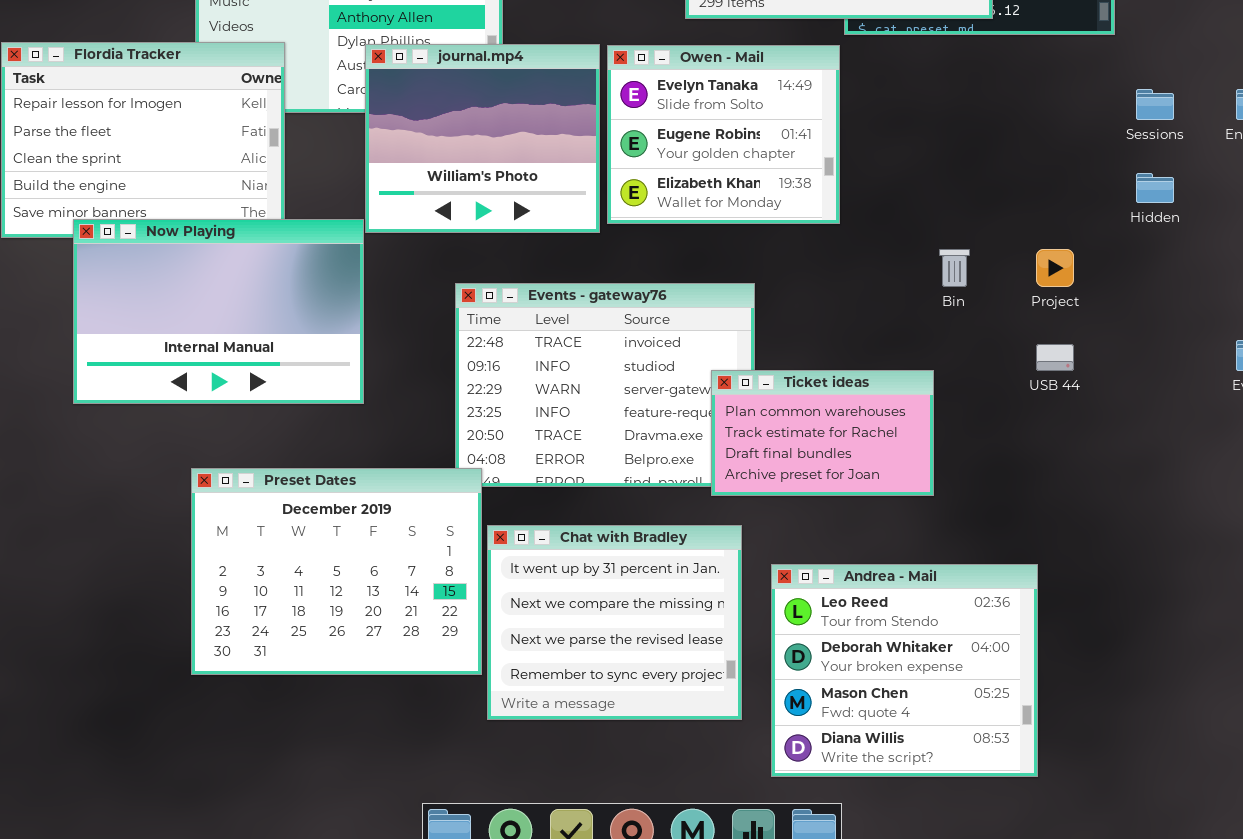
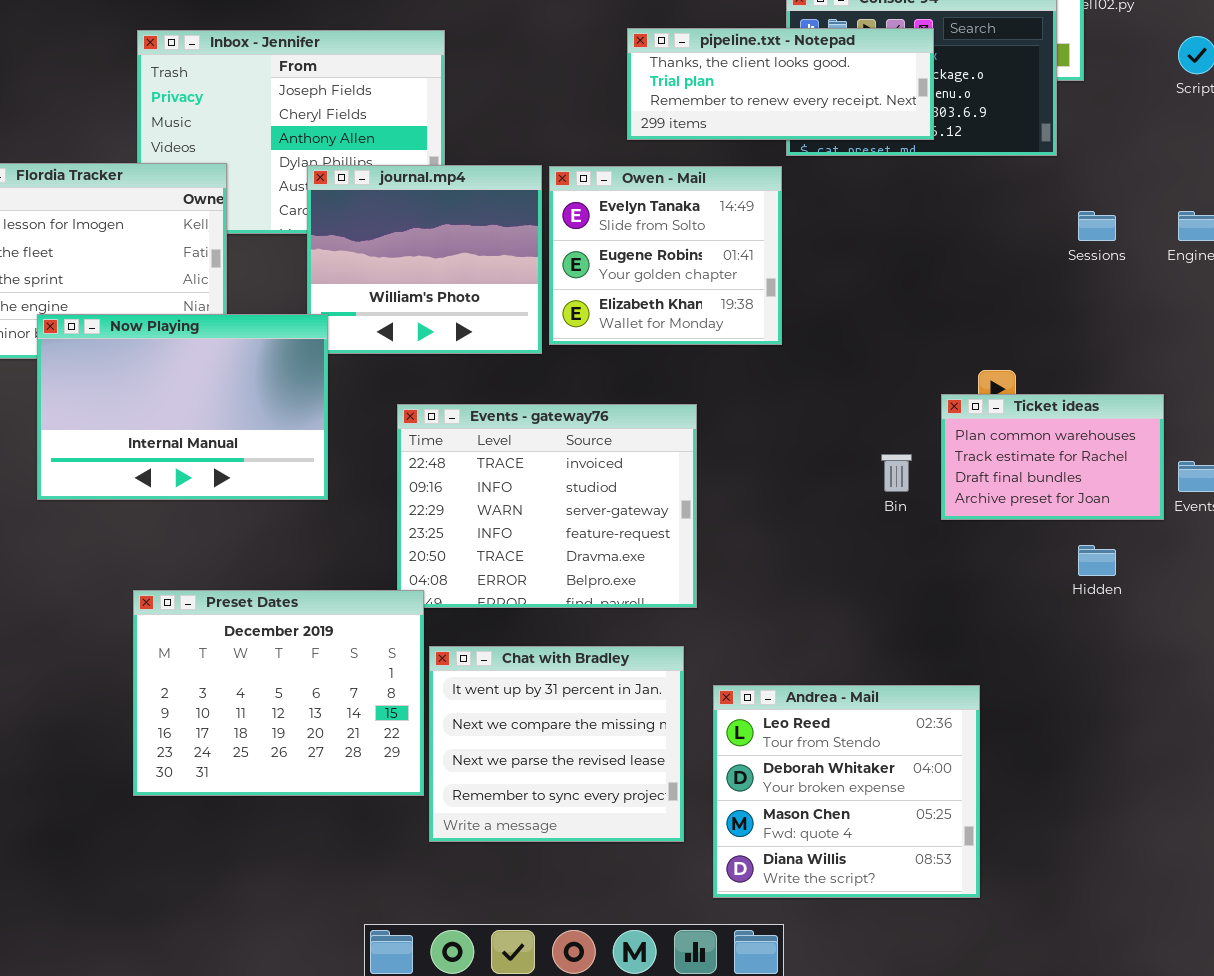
Hidden: [1136,173,1174,203] -> [1078,545,1116,576], moved
Now Playing: [73,219,364,404] -> [37,314,328,500], moved
Bin: [939,249,970,287] -> [881,454,912,492], moved
Ticket ideas: [711,370,934,496] -> [941,394,1164,520], moved

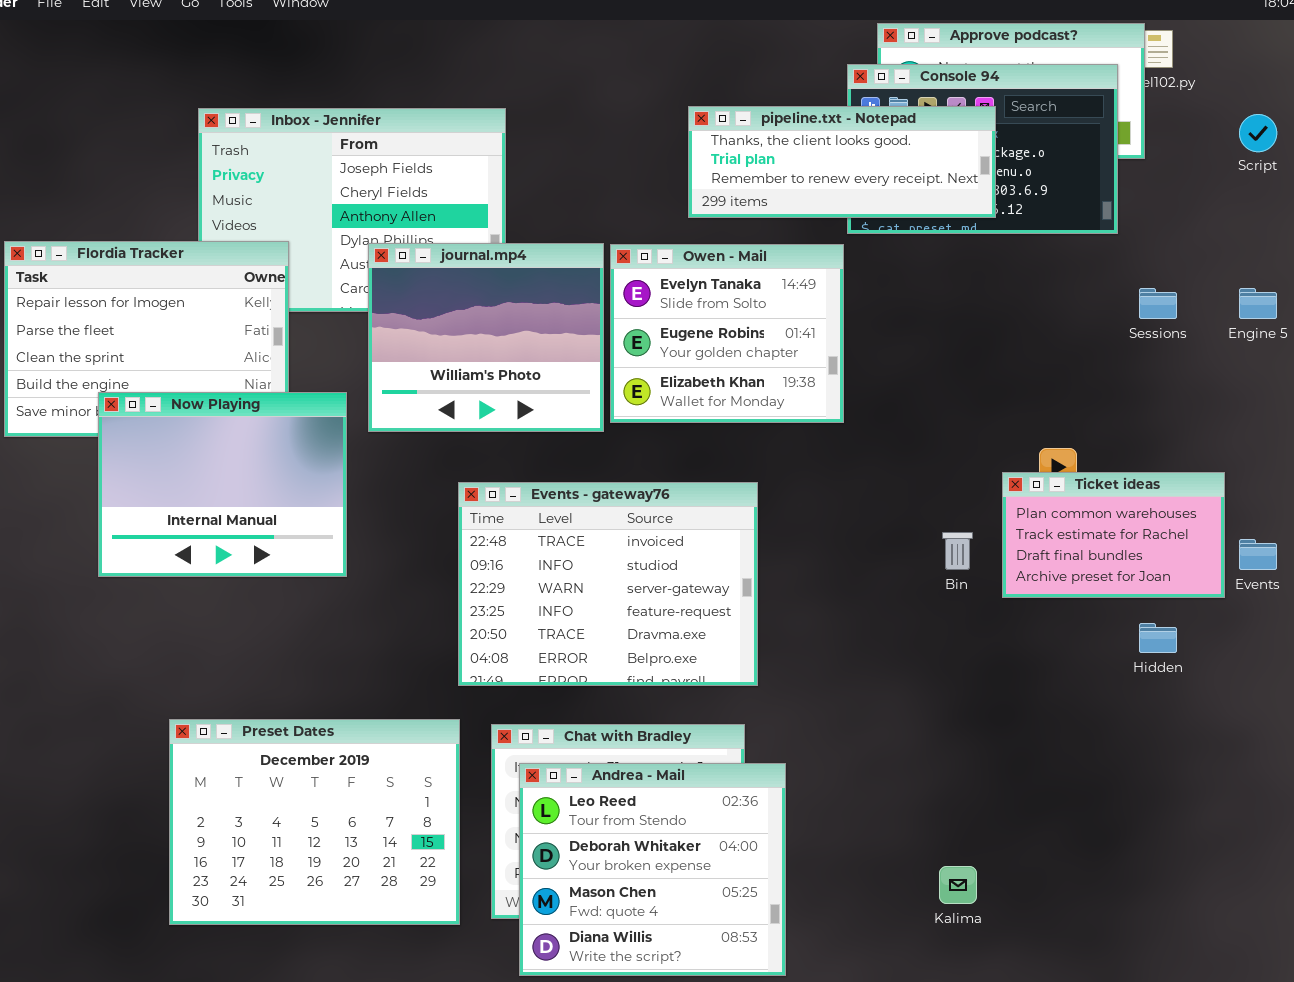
Now Playing: [37,314,328,500] -> [98,392,347,577], resized
Preset Dates: [133,590,424,796] -> [169,719,460,925], moved
Andrea - Mail: [713,685,980,898] -> [519,763,786,976], moved

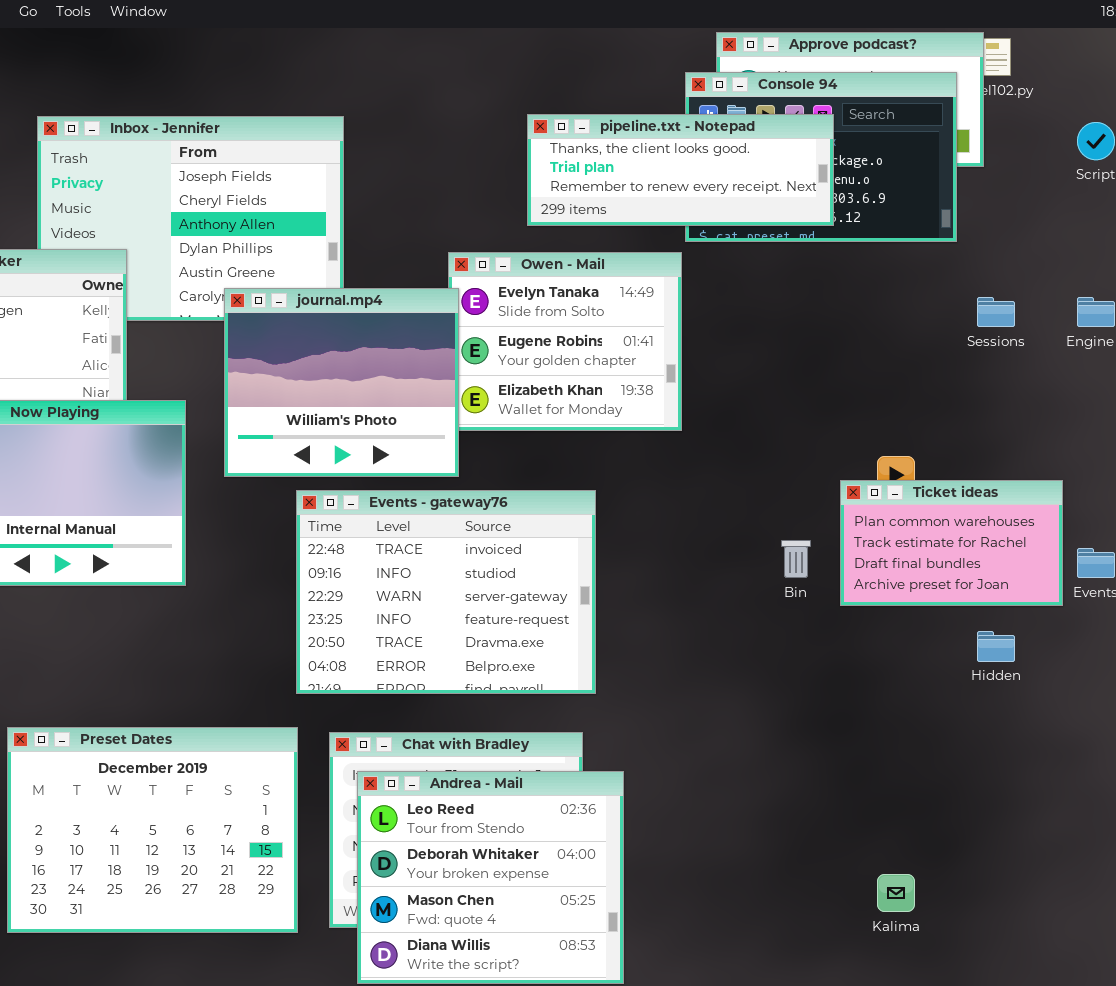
journal.mp4: [368,243,604,432] -> [224,288,459,477], moved
Kalima: [939,866,977,904] -> [877,874,915,912], moved

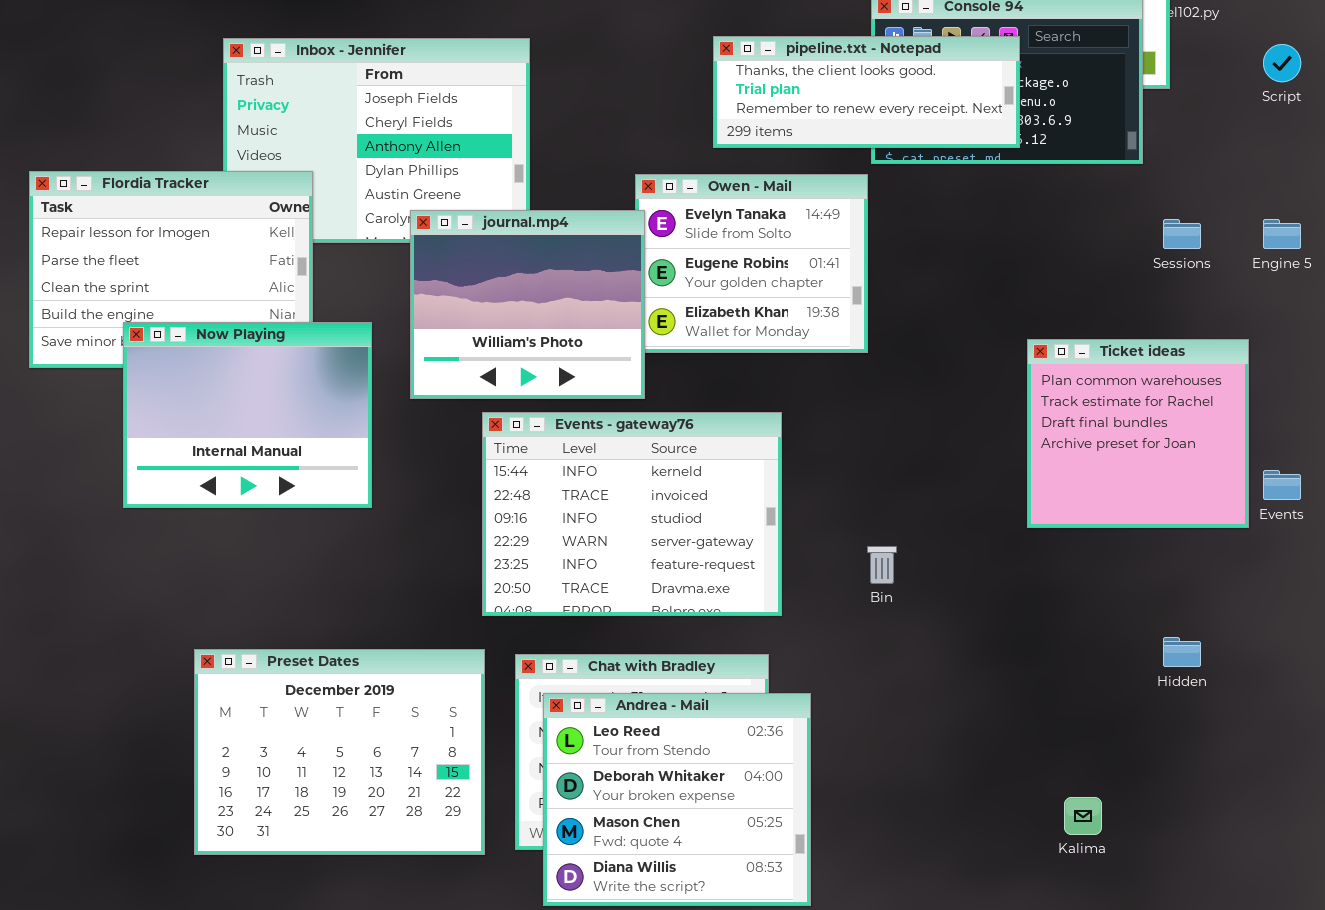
Ticket ideas: [840,480,1063,606] -> [1027,339,1249,528], resized
Events - gateway76: [296,490,596,694] -> [482,412,782,616], scrolled up 1 row
Bin: [781,540,811,578] -> [867,546,897,584], moved
Hidden: [977,631,1015,662] -> [1163,637,1201,667], moved

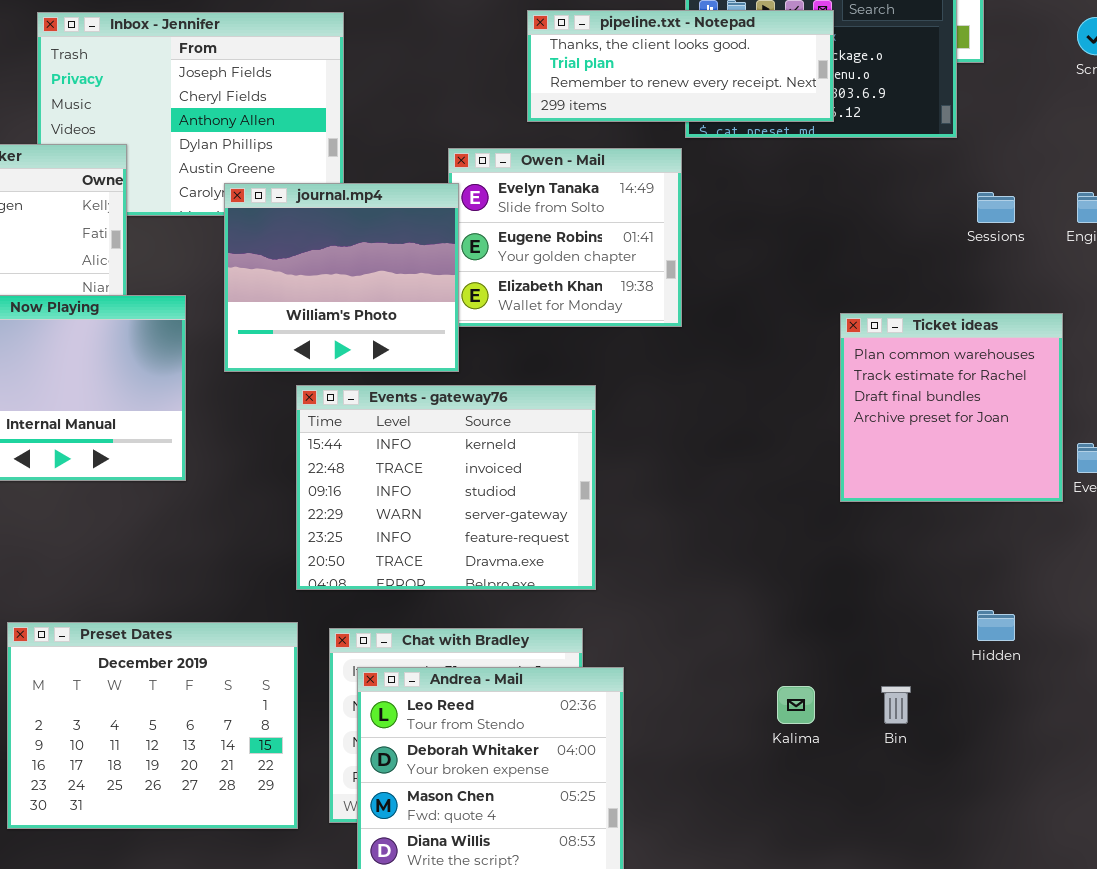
Bin: [867,546,897,584] -> [881,686,911,724], moved
Kalima: [1064,797,1102,835] -> [777,686,815,724], moved

